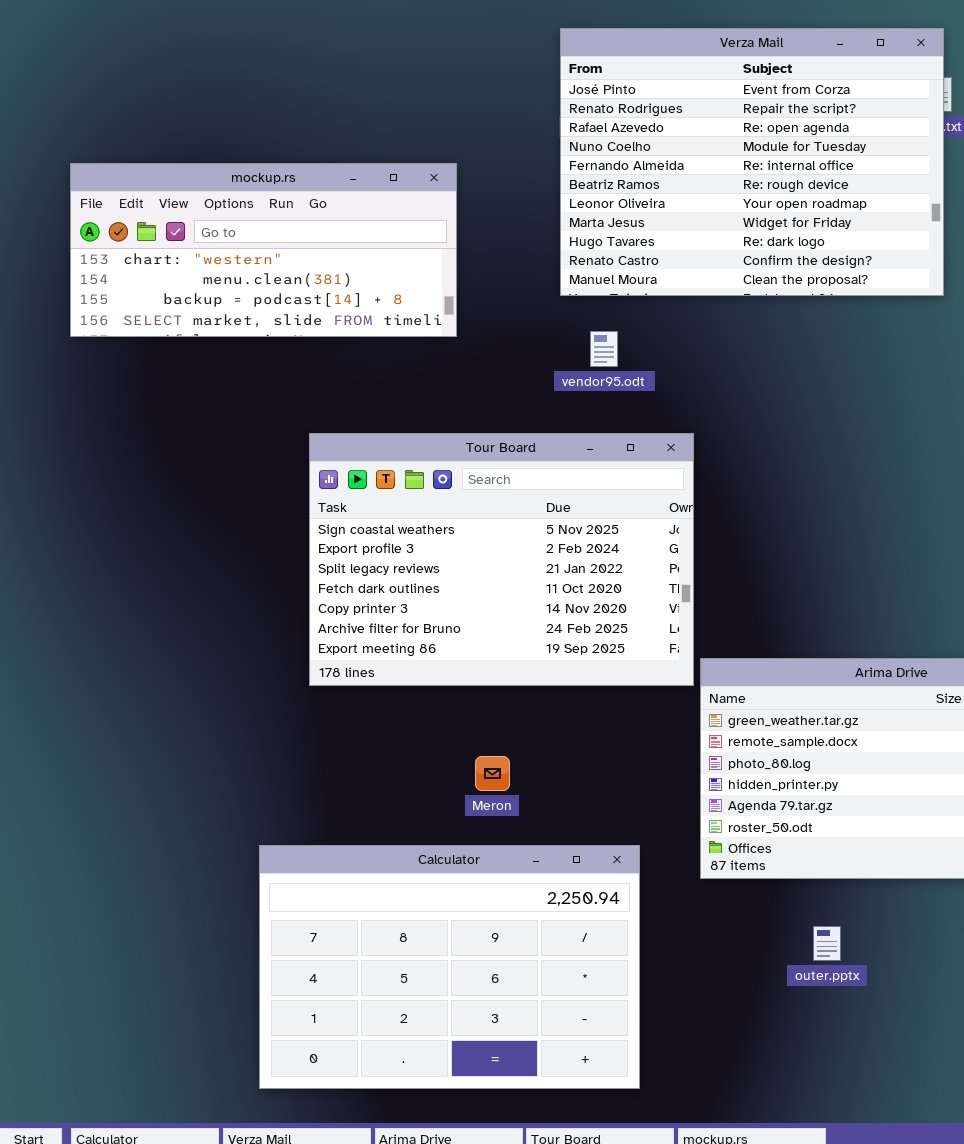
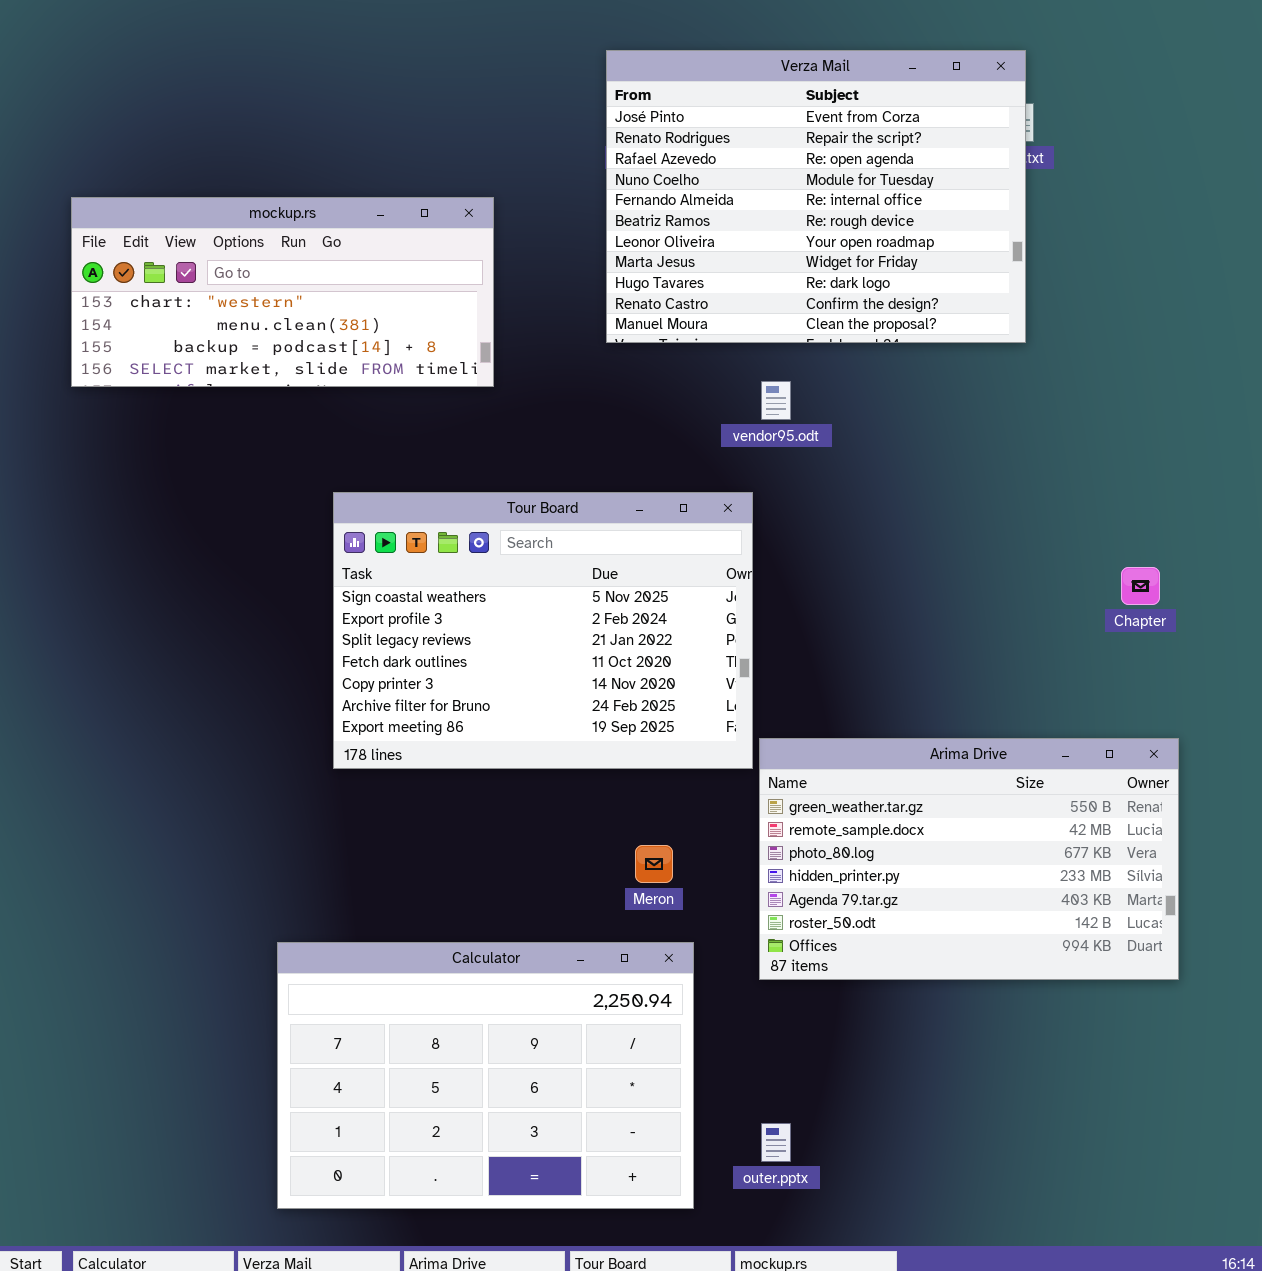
vendor95.odt: [590,331,618,367] -> [761,381,791,420], moved
Meron: [475,756,510,791] -> [635,845,673,883], moved
outer.pptx: [813,926,841,961] -> [761,1123,791,1162], moved

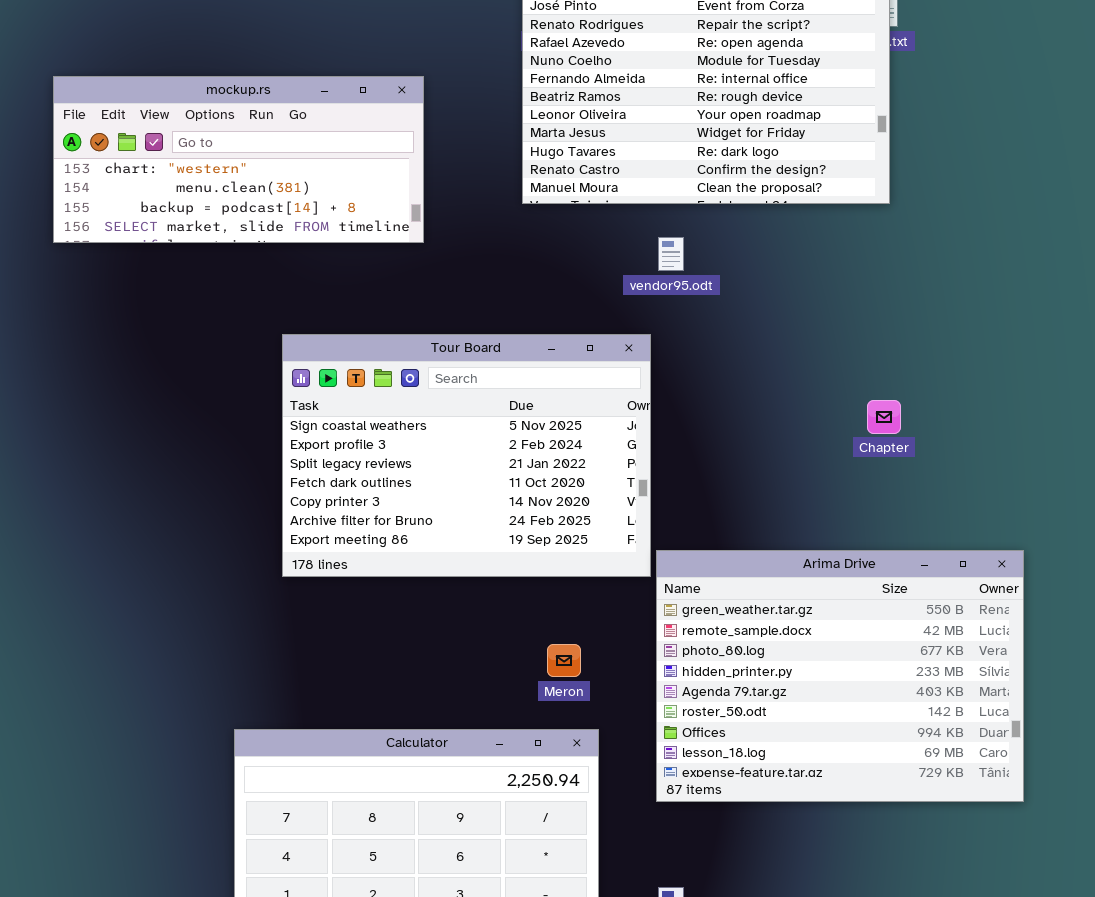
Chapter: [1121,567,1160,605] -> [867,400,901,434], moved
Arima Drive: [759,738,1179,980] -> [656,550,1024,802], resized

